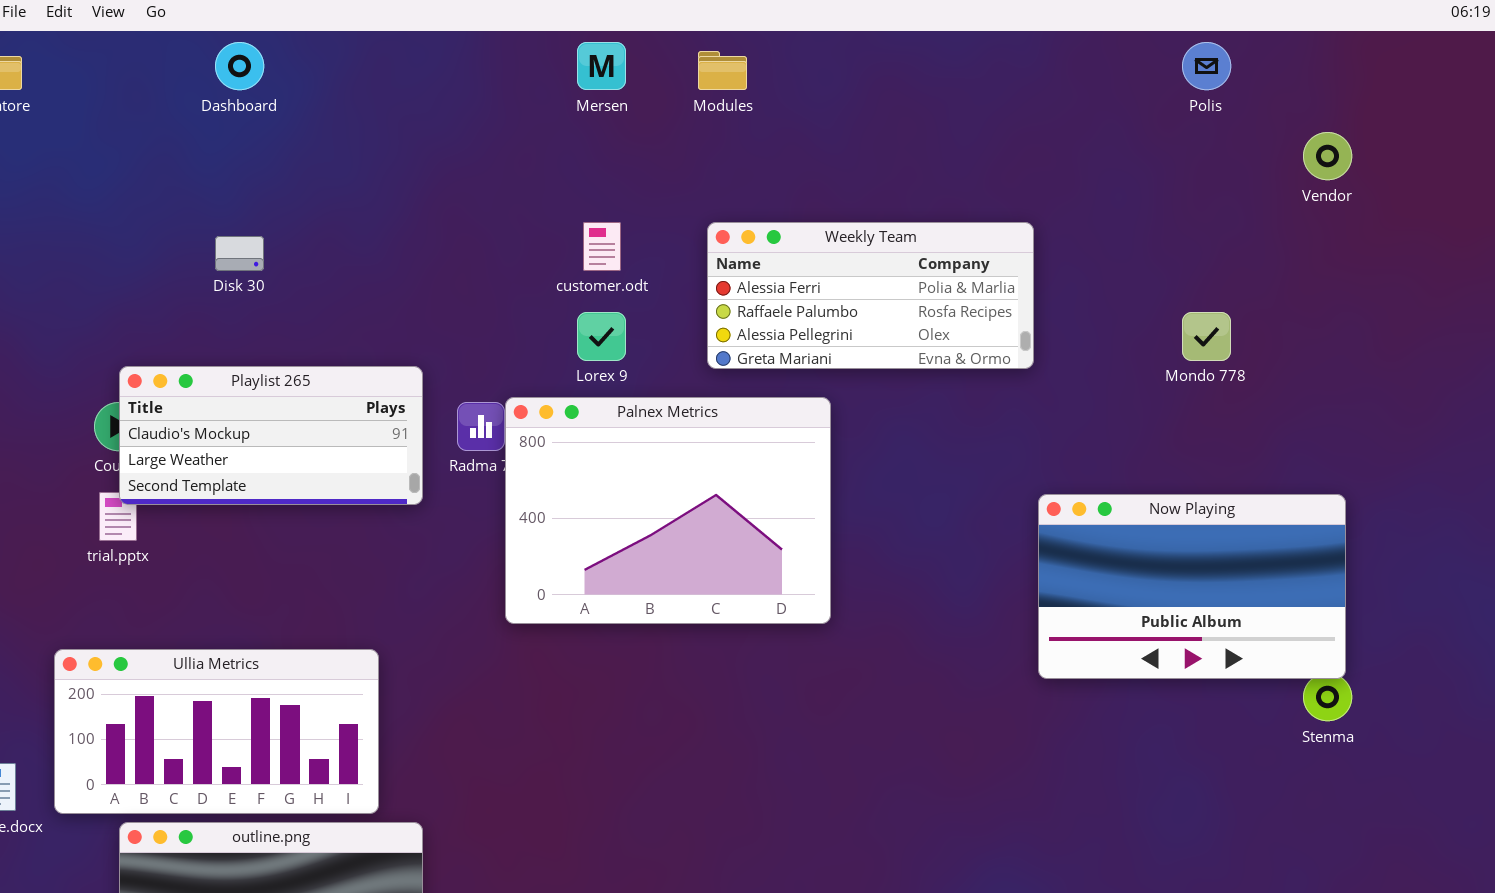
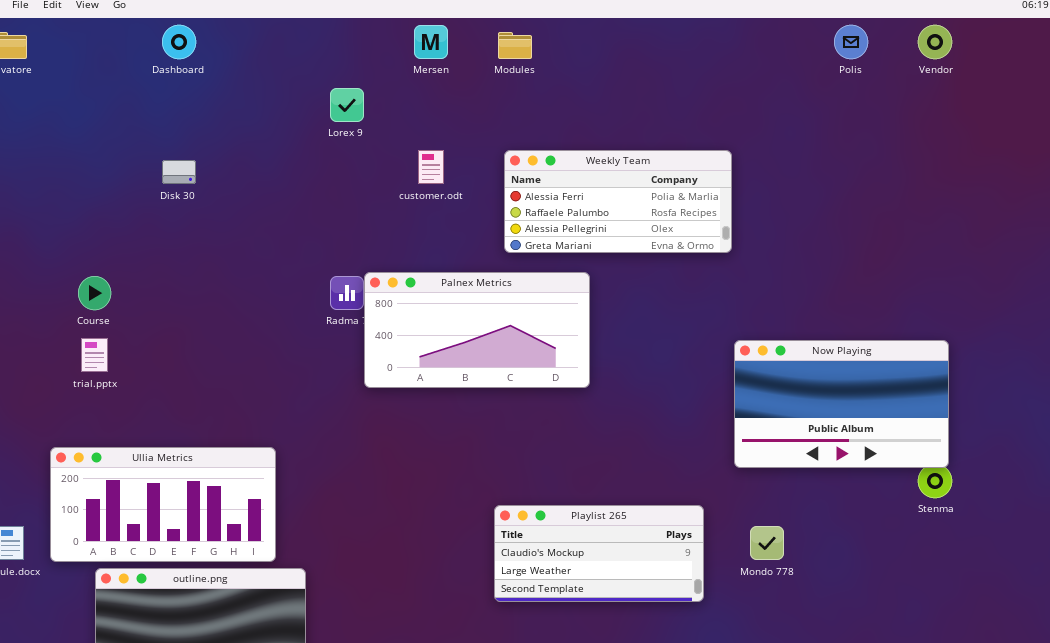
Vendor: [1303,132,1352,180] -> [918,25,952,59], moved
Lorex 9: [577,312,626,361] -> [330,88,364,122], moved
Mondo 778: [1182,312,1231,361] -> [750,526,784,560], moved
Playlist 265: [119,366,423,505] -> [494,505,704,602], moved
Palnex Metrics: [505,397,831,624] -> [364,272,590,388], resized

